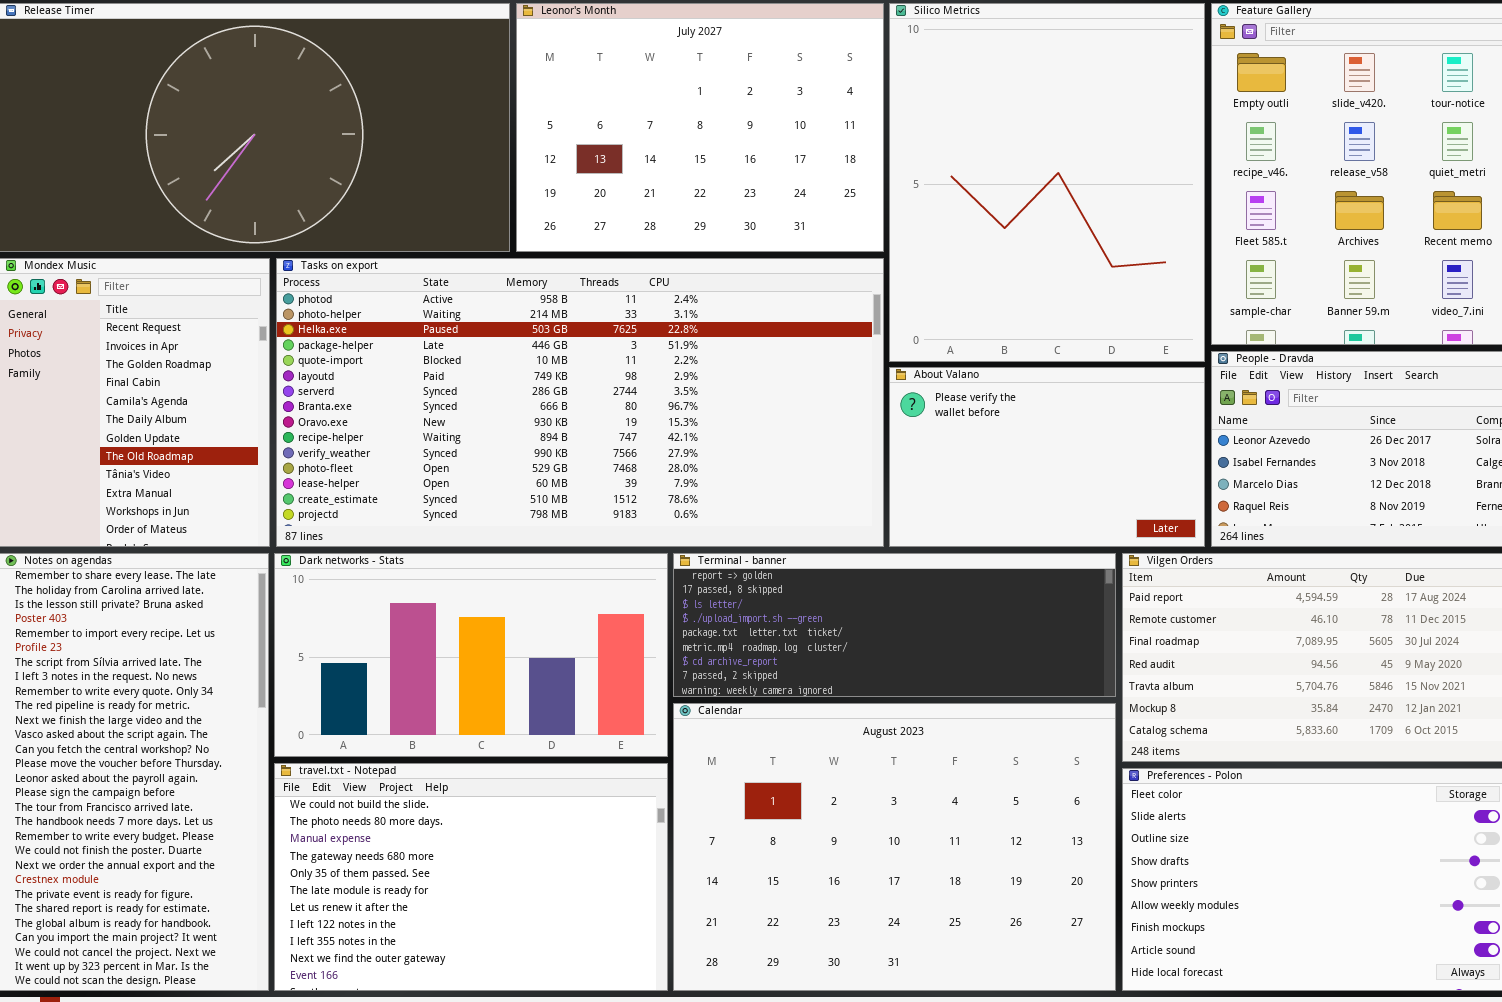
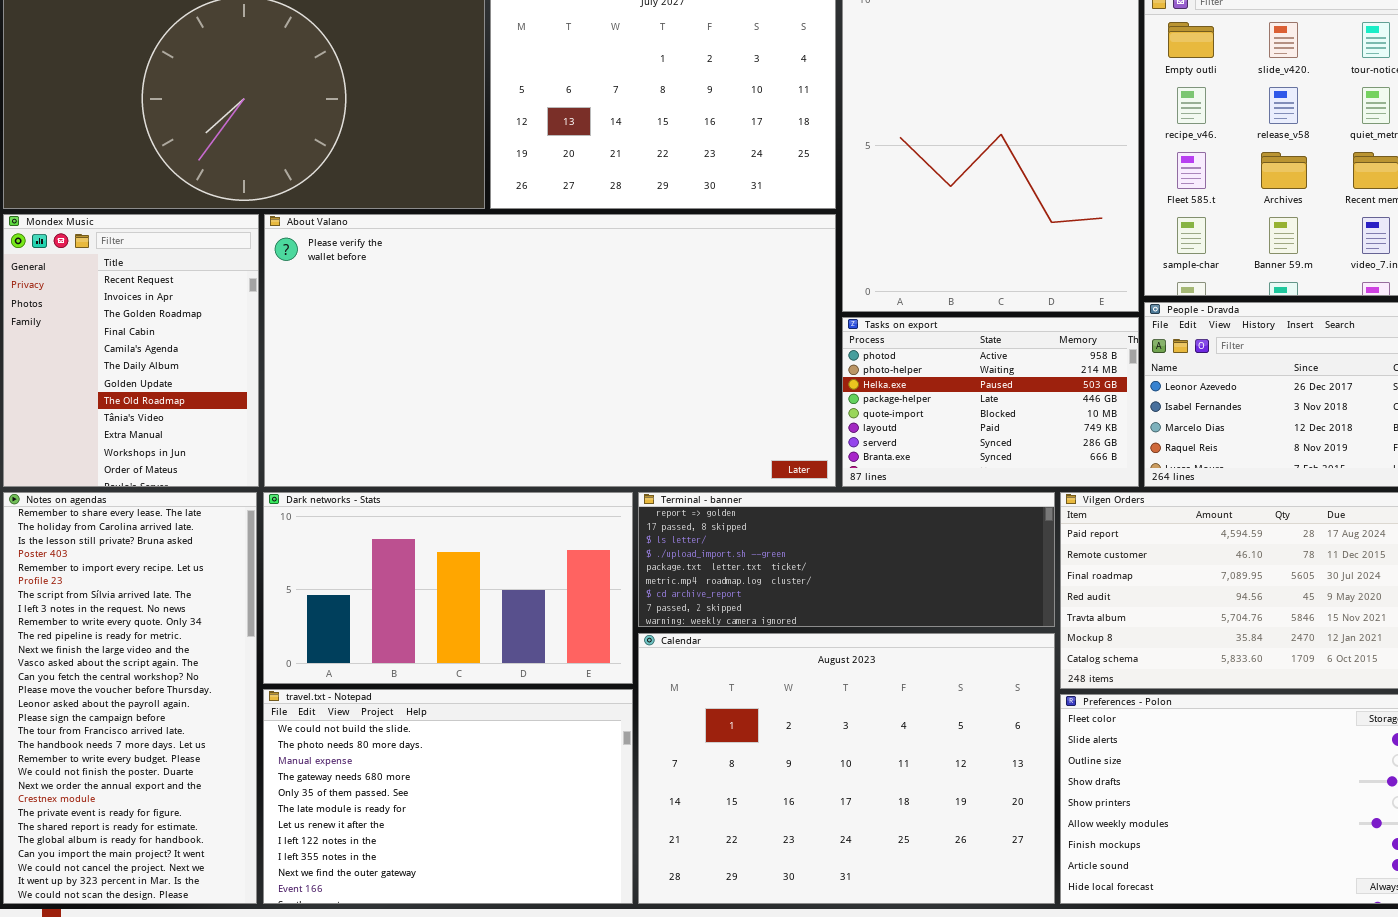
Tasks on export: [276,258,884,547] -> [842,317,1139,487], moved, resized
About Valano: [889,367,1205,547] -> [264,214,836,487], moved, resized

